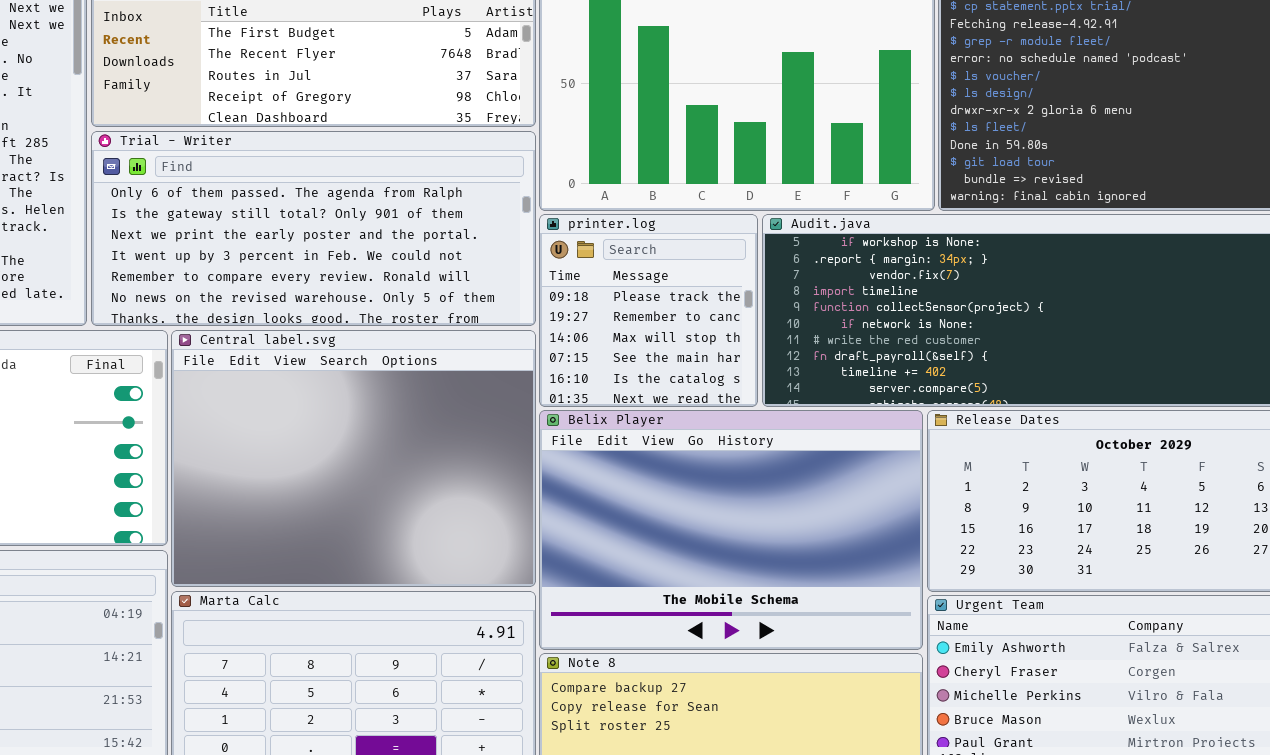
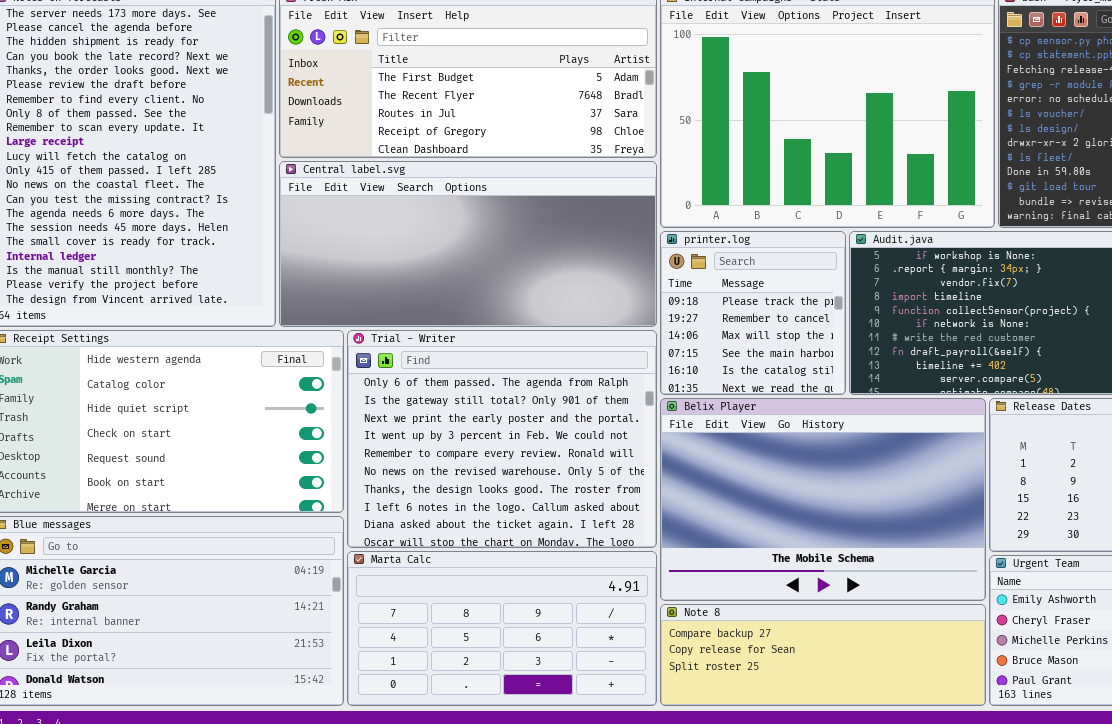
Trial - Writer: [91,131,536,326] -> [347,330,657,548], moved, resized
Central label.svg: [171,330,536,587] -> [279,161,657,327], moved, resized

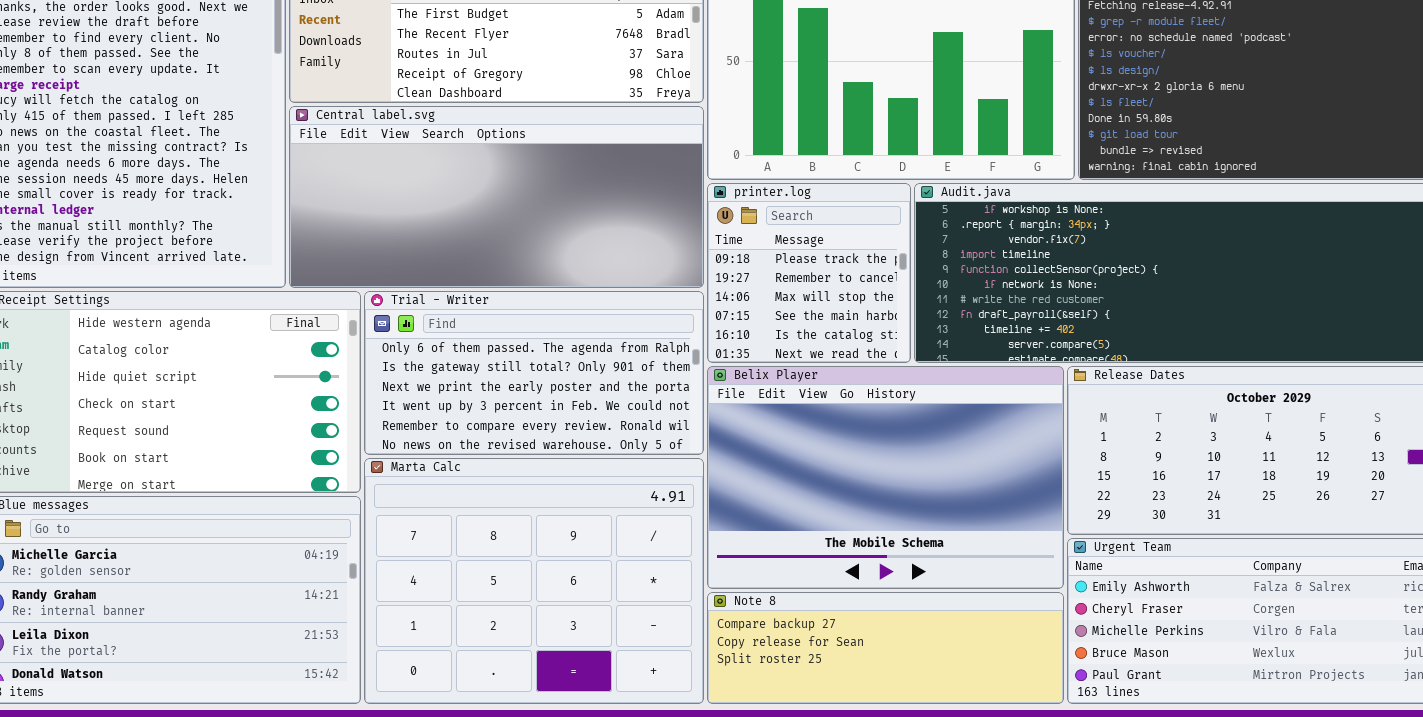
Trial - Writer: [347,330,657,548] -> [364,291,704,455], resized
Marta Calc: [347,551,657,706] -> [364,458,704,704], resized

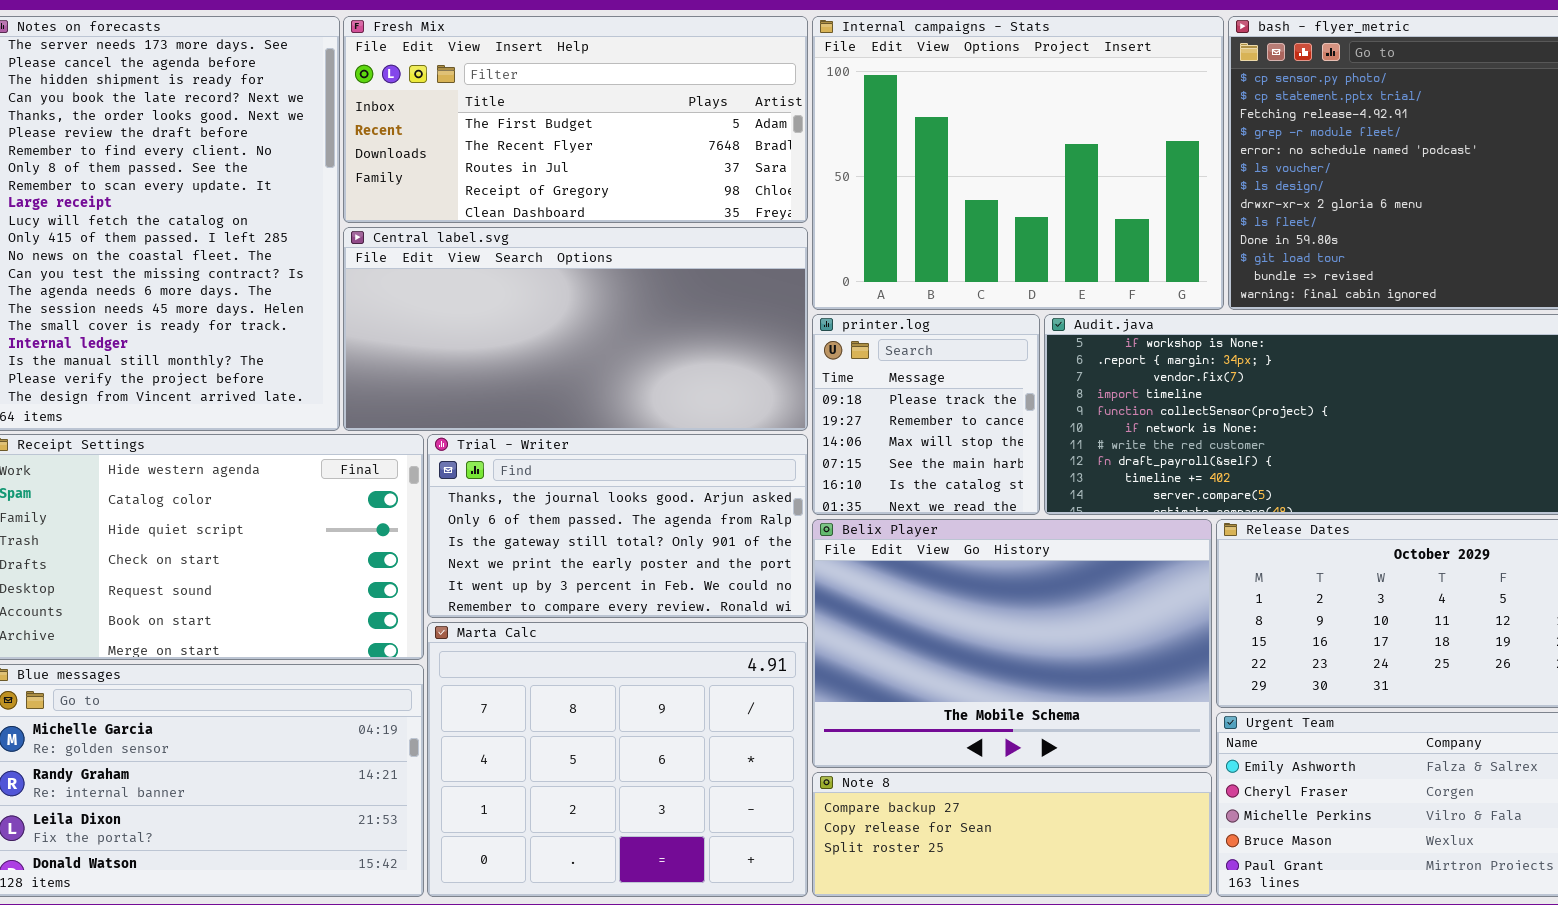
Trial - Writer: [364,291,704,455] -> [427,434,808,618], scrolled up 1 row

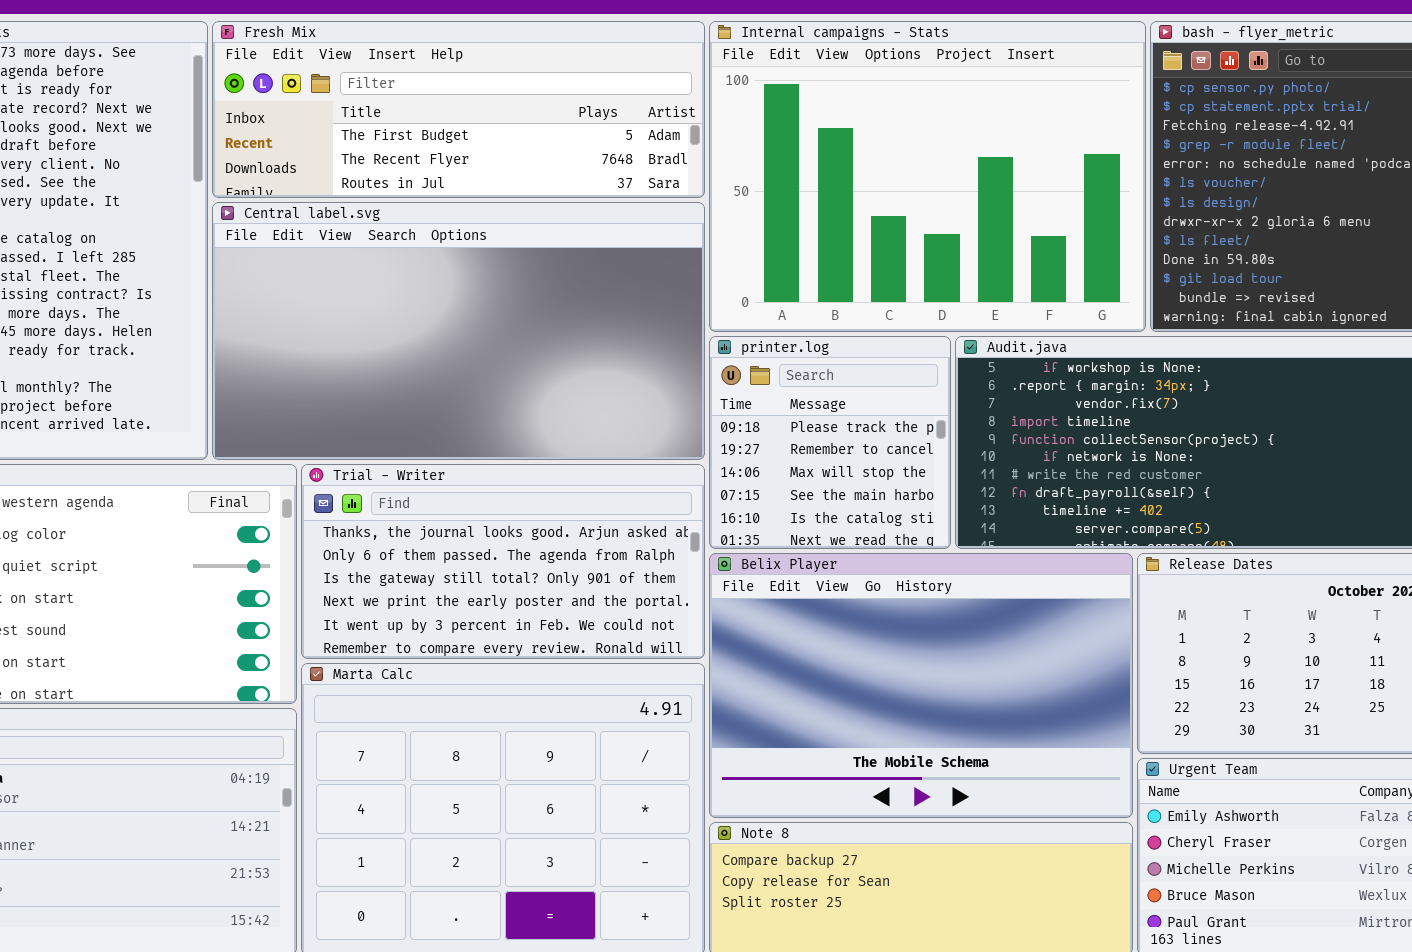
Fresh Mix: [343,16,808,223] -> [212,21,705,198], resized
Central label.svg: [343,227,808,431] -> [212,202,705,460], resized

